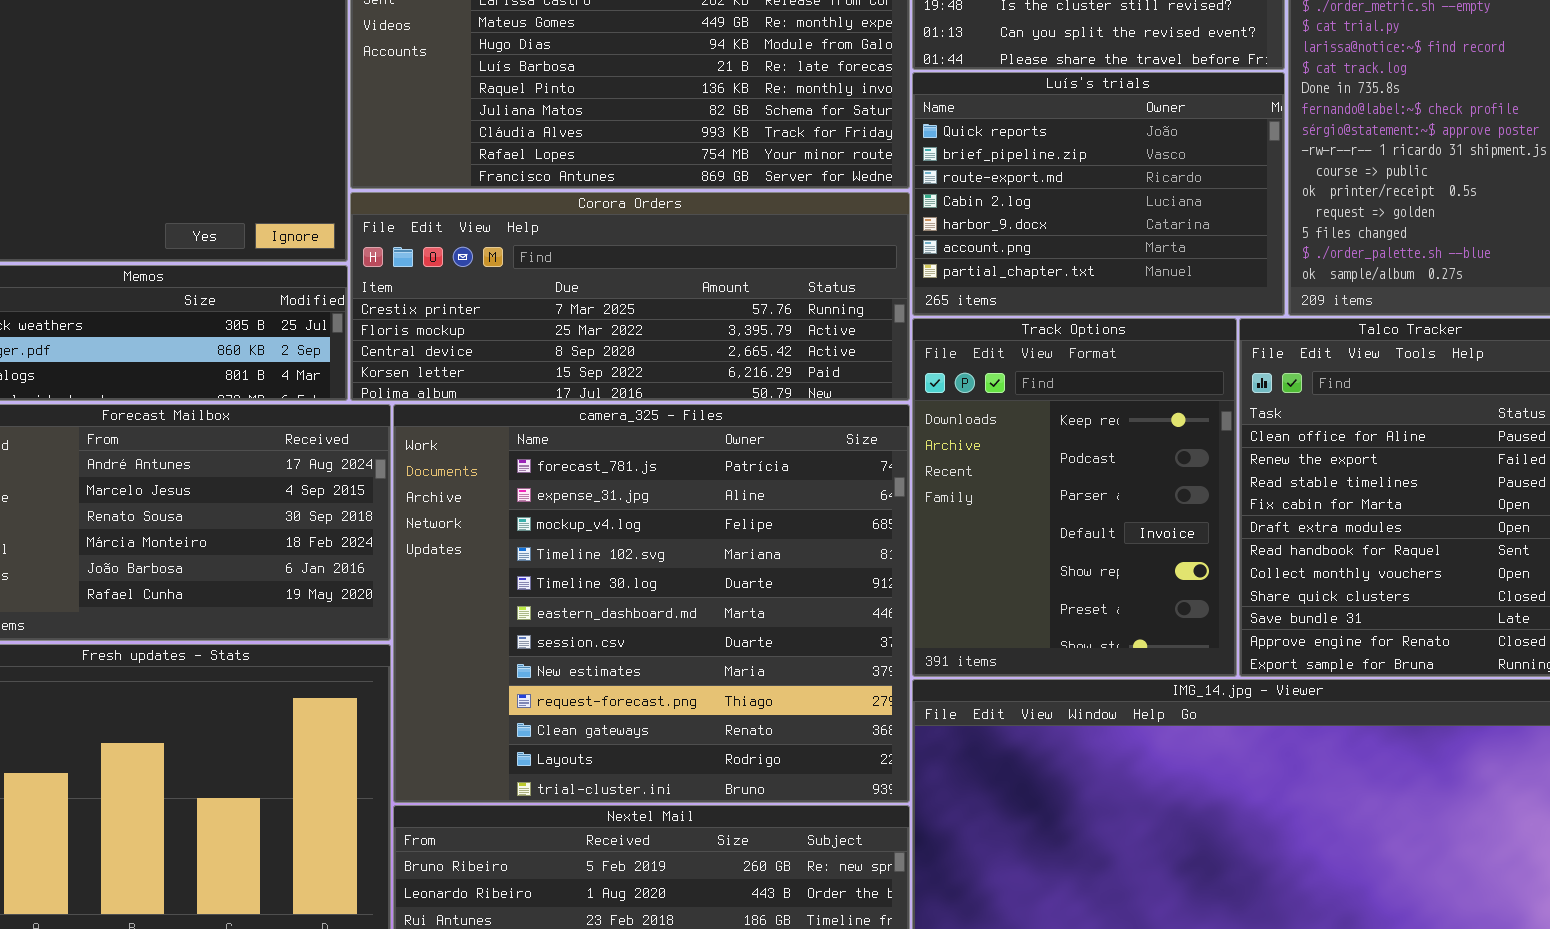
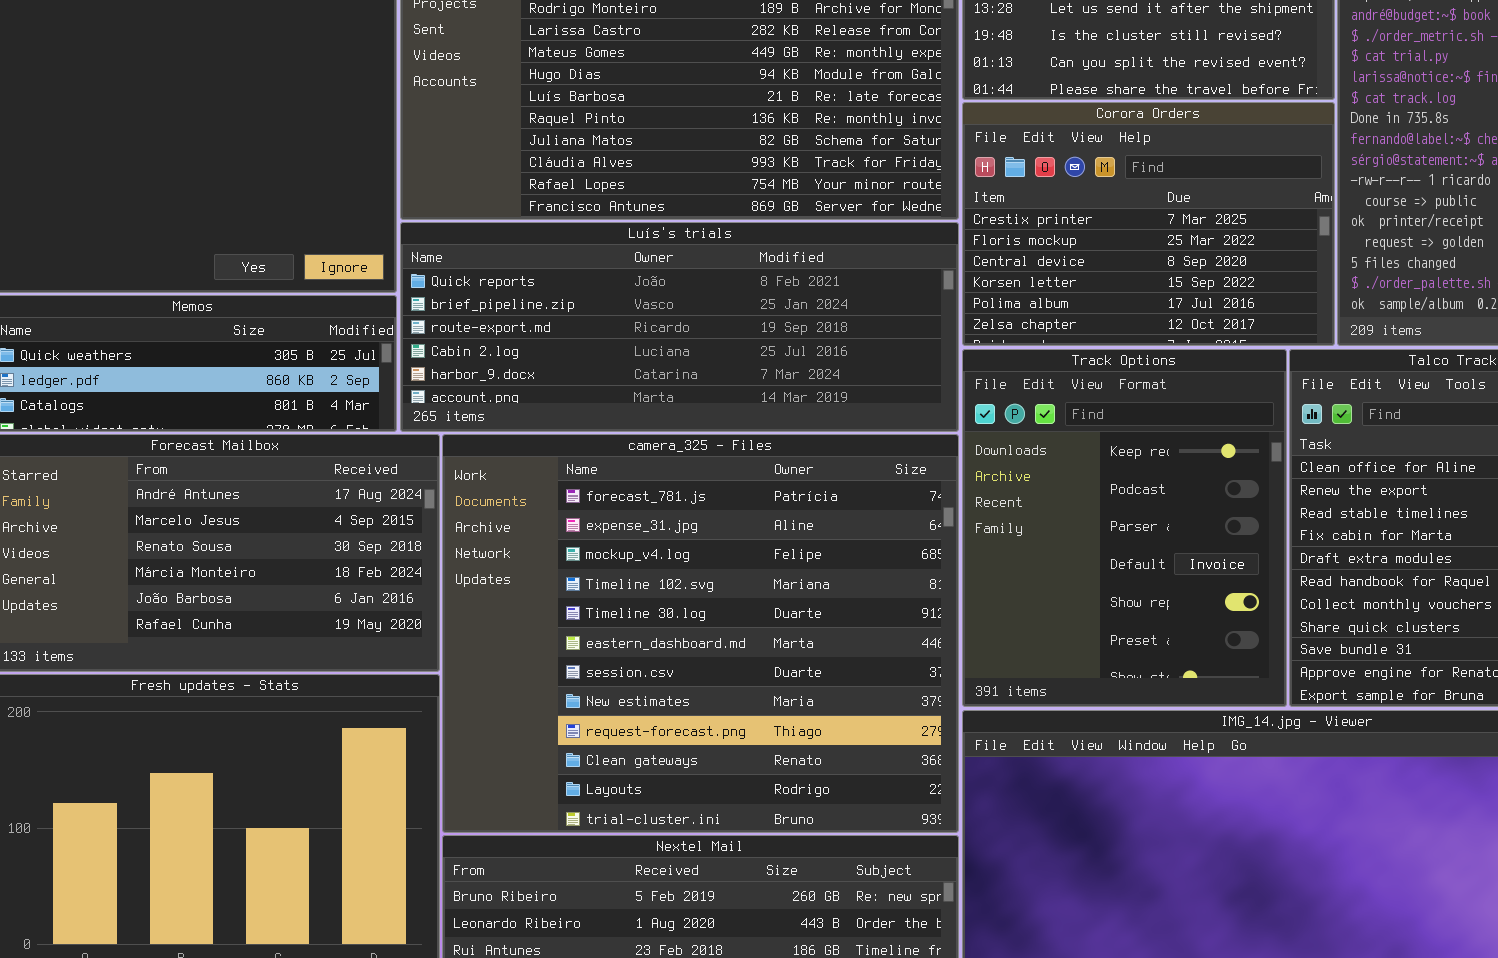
Luís's trials: [912,72,1285,316] -> [400,222,959,432], moved, resized
Corora Orders: [350,192,910,401] -> [962,102,1335,346], moved, resized

